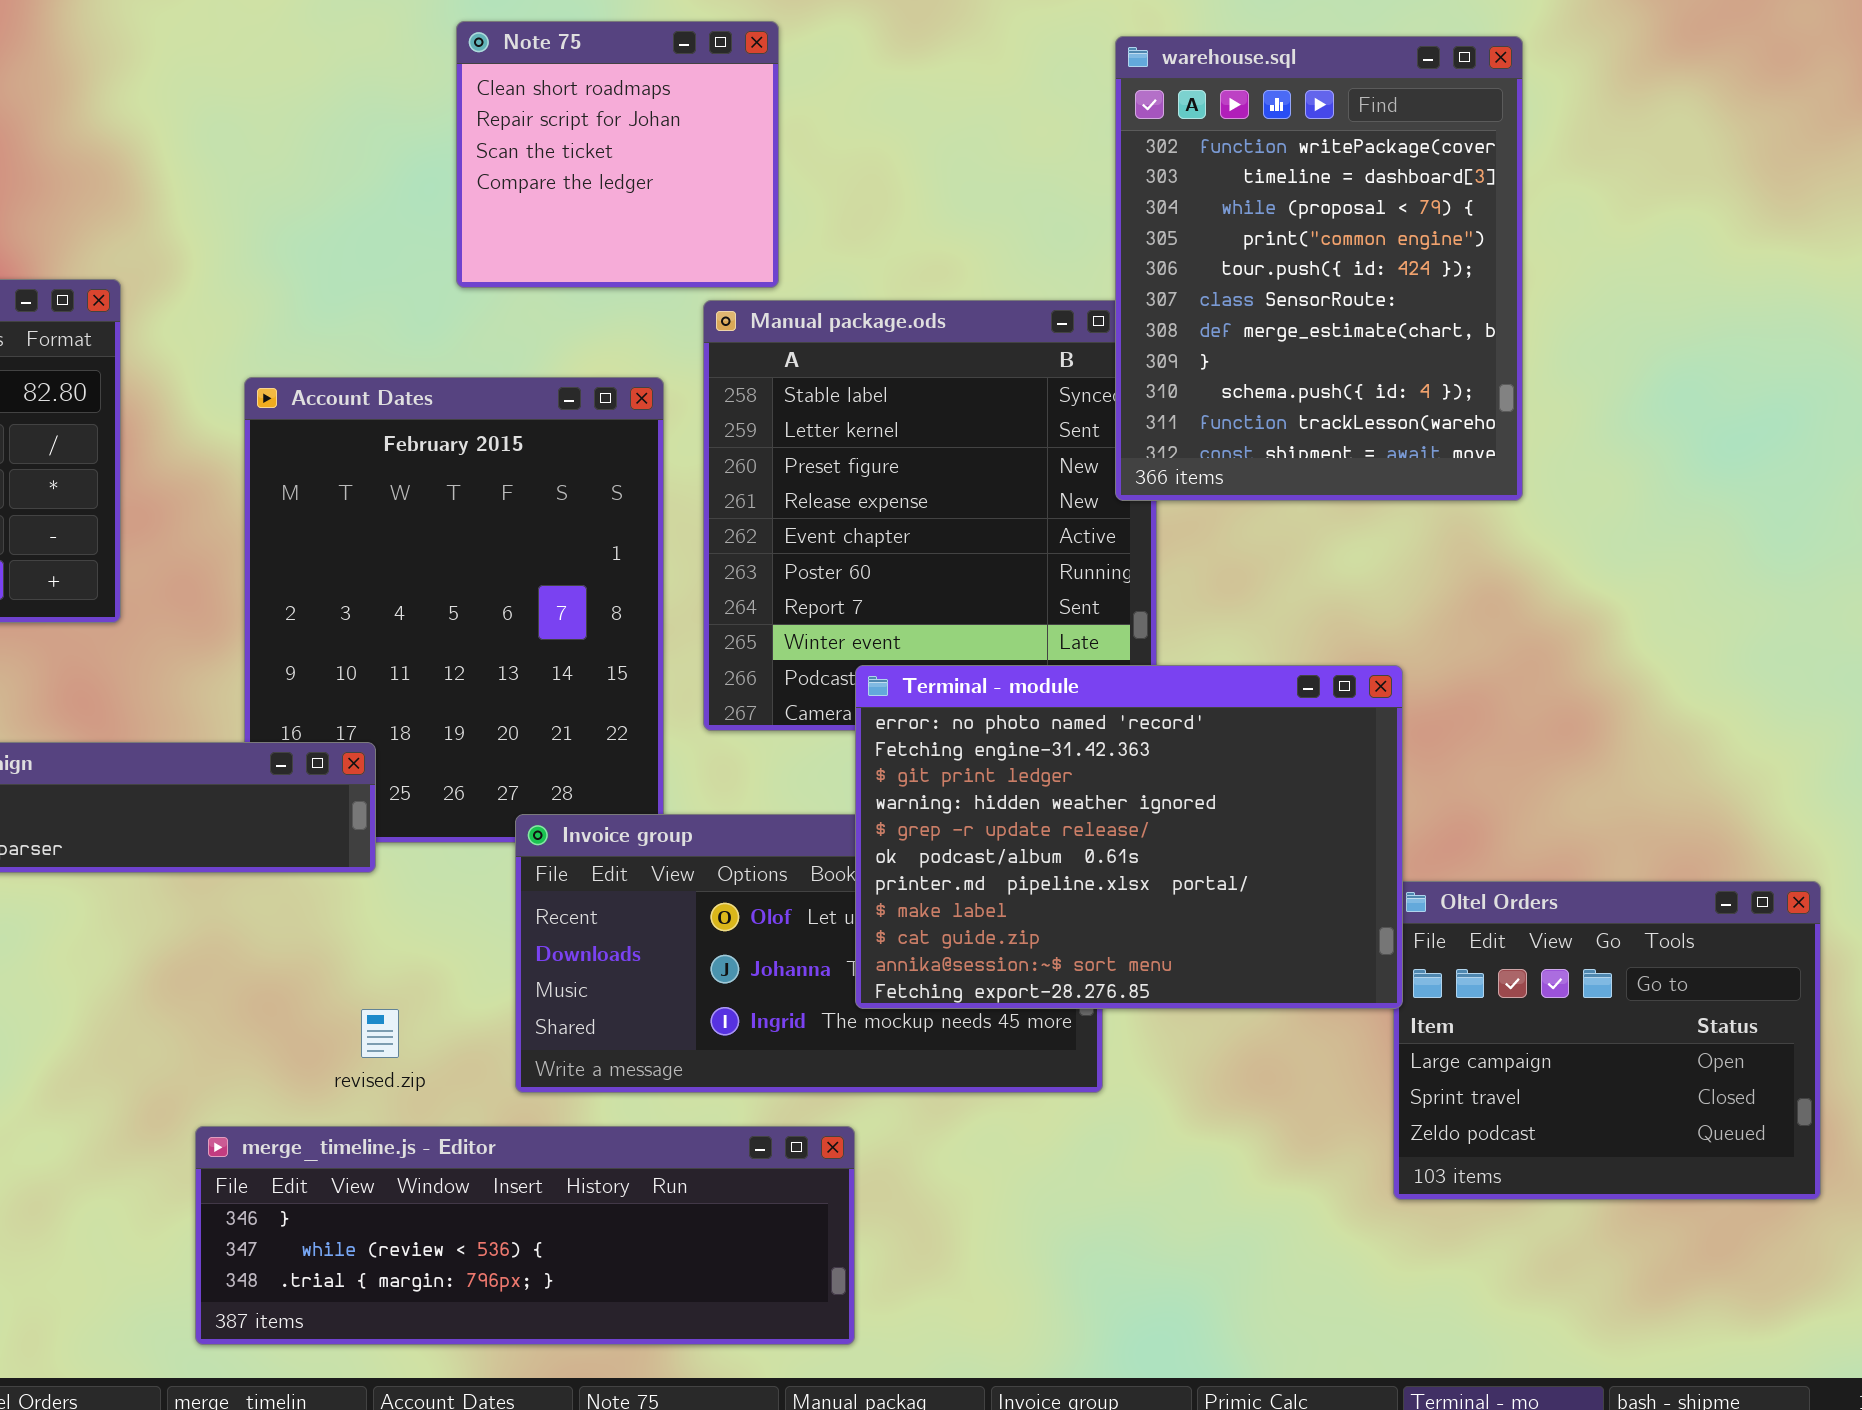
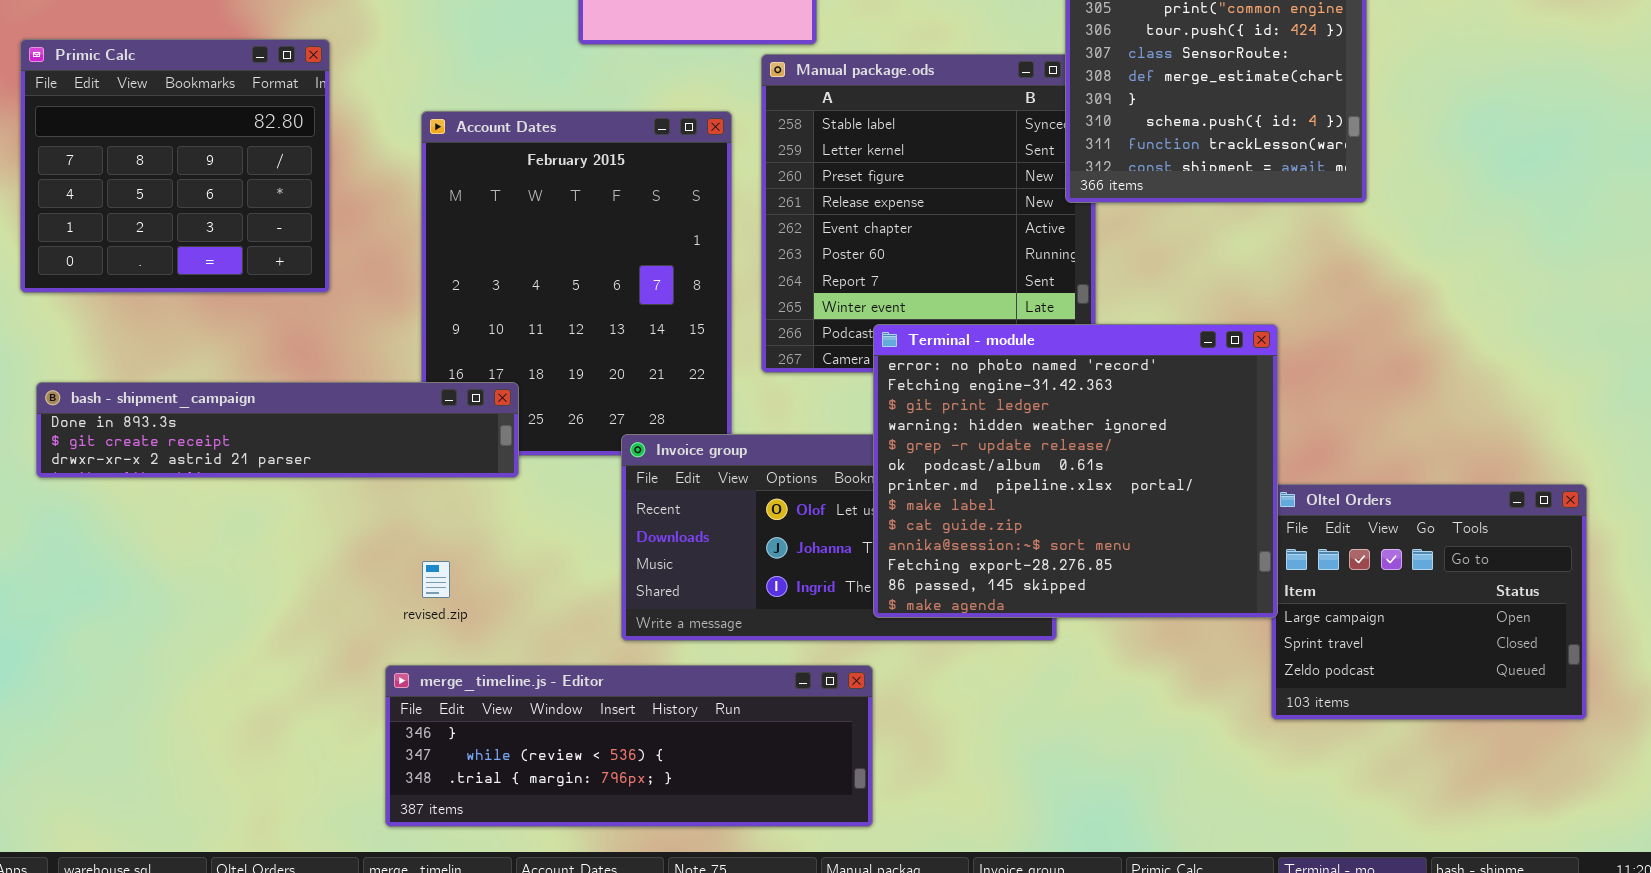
Terminal - module: [855,665,1403,1009] -> [873,324,1278,618], resized
revised.zip: [361,1009,399,1058] -> [422,561,450,598], moved

